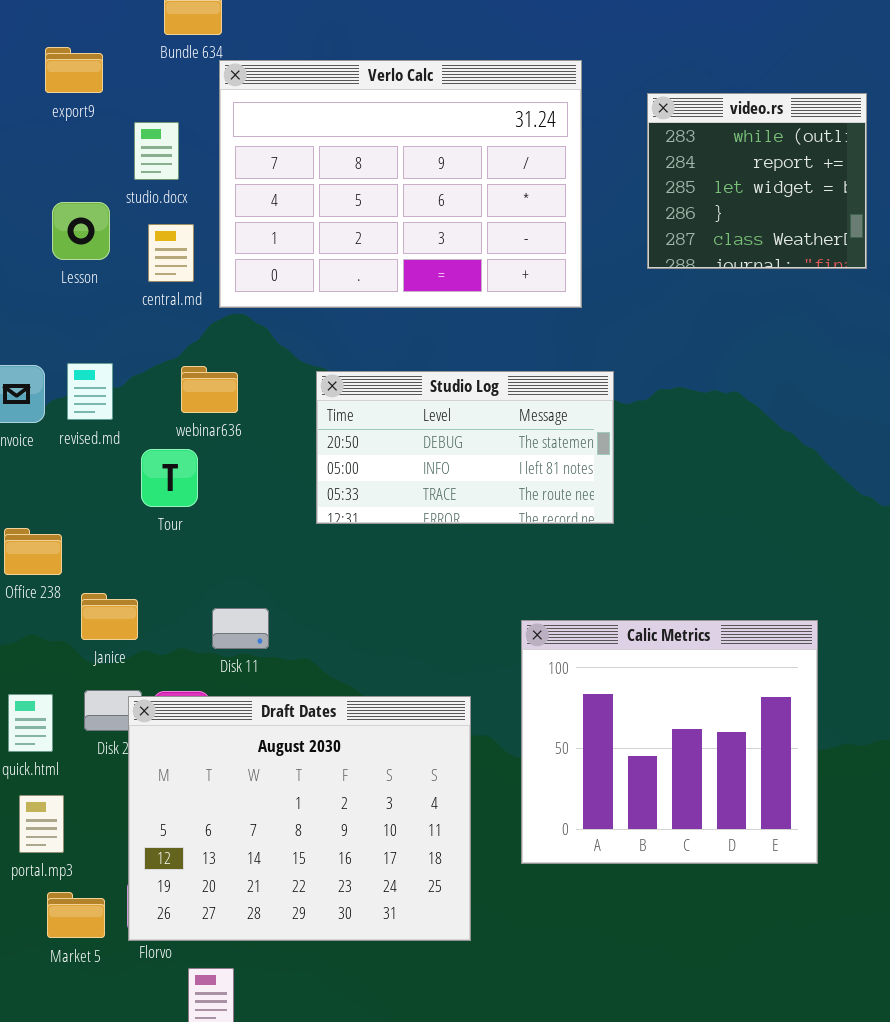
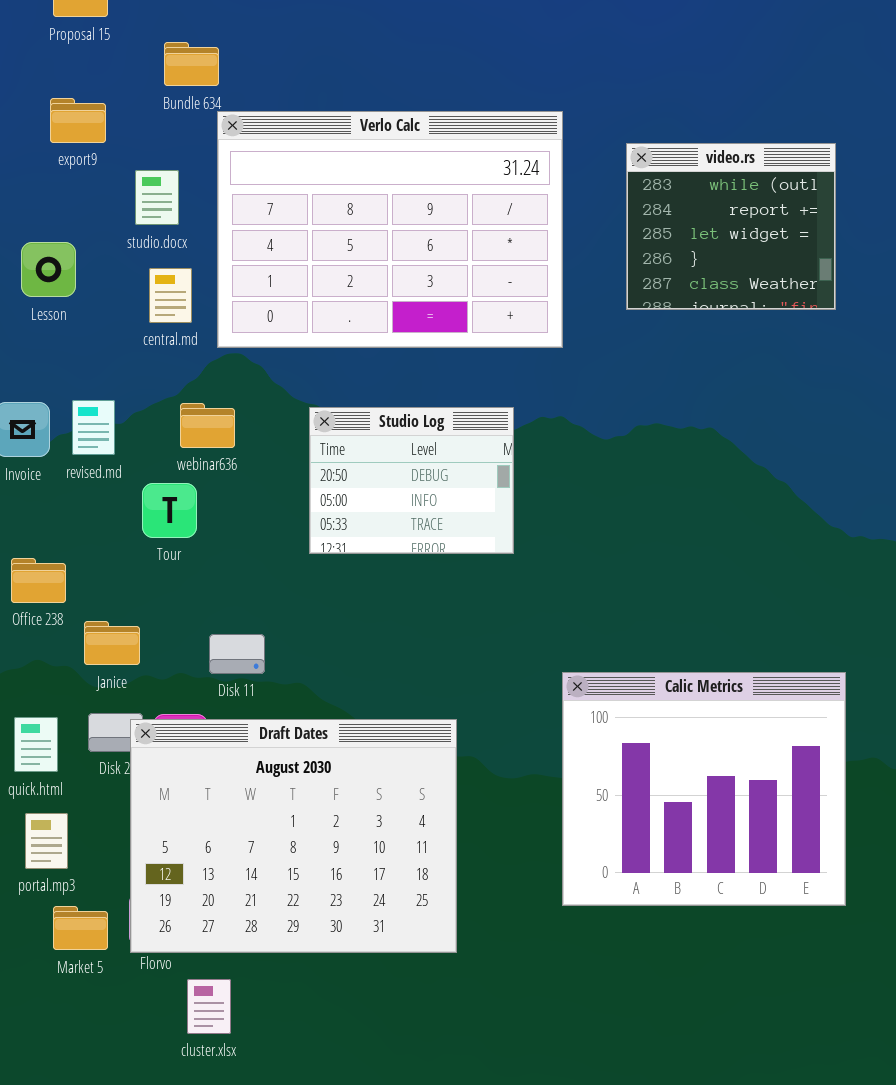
Lesson: [52,202,110,260] -> [21,242,76,297], moved
Studio Log: [316,371,614,524] -> [309,407,514,554], resized
Calic Metrics: [521,620,818,864] -> [562,672,846,906], moved

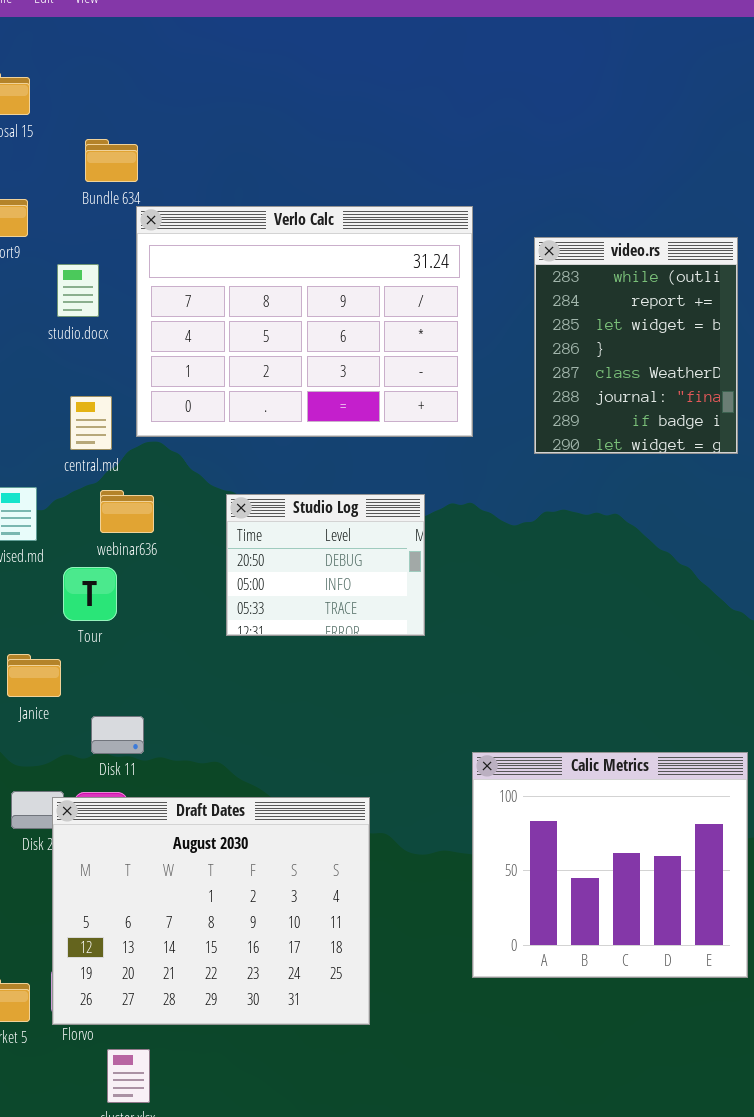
video.rs: [626,143,836,310] -> [534,237,738,454], resized
central.md: [149,268,192,323] -> [70,396,112,450], moved
Janice: [84,621,140,665] -> [7,654,61,697], moved
Disk 11: [209,634,265,674] -> [91,716,144,754], moved

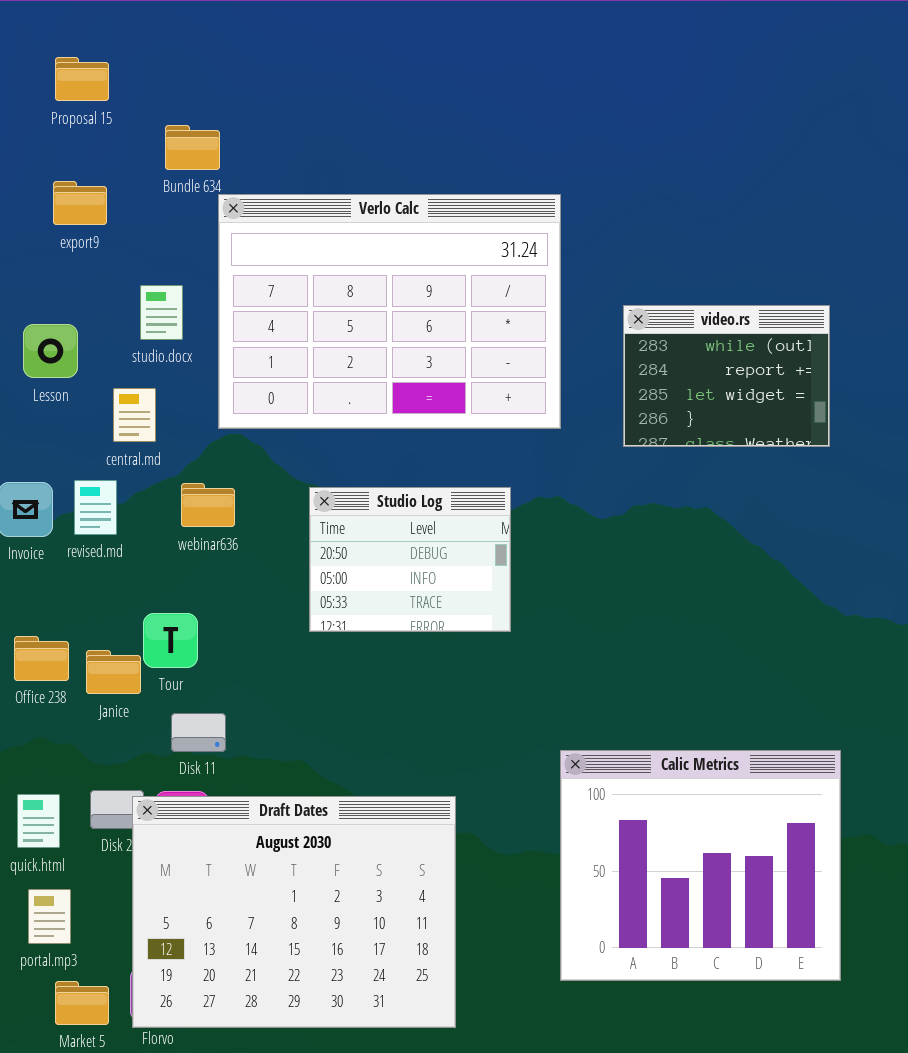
video.rs: [534,237,738,454] -> [623,305,830,447], resized
studio.docx: [57,264,99,317] -> [140,285,183,340], moved
central.md: [70,396,112,450] -> [113,388,156,442], moved
Tour: [63,567,117,621] -> [143,613,198,668], moved

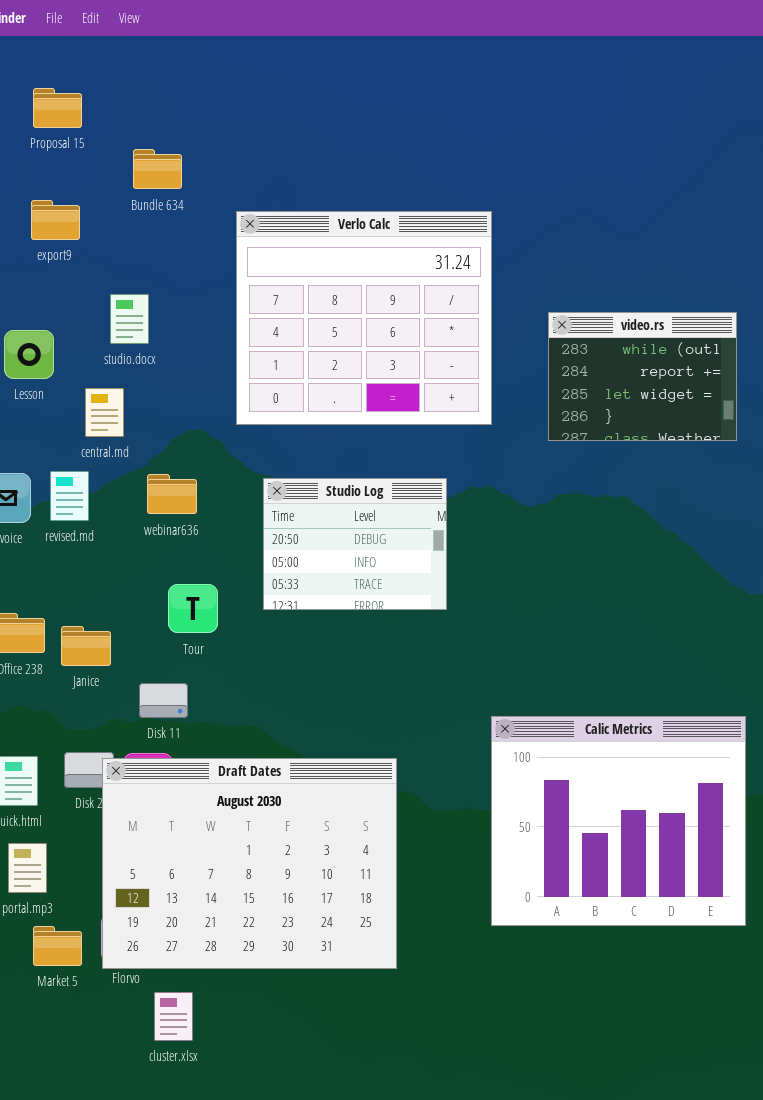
Verlo Calc: [218,194,561,429] -> [236,211,492,425], resized
Tour: [143,613,198,668] -> [168,584,218,633], moved

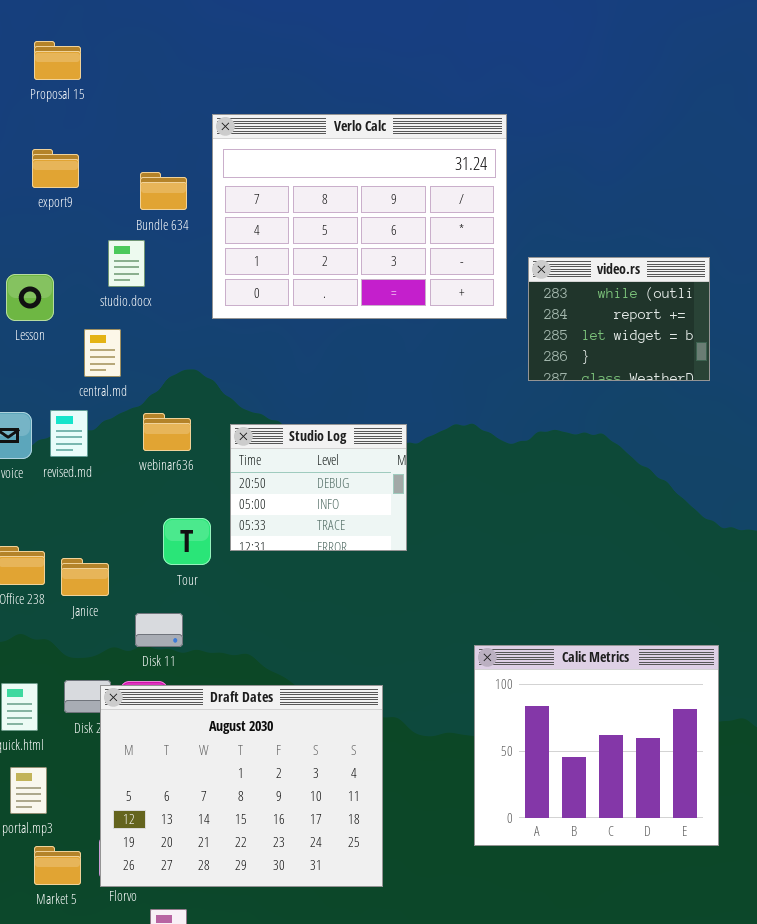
Bundle 634: [133,149,182,189] -> [140,172,187,210], moved
Verlo Calc: [236,211,492,425] -> [212,114,507,319], moved, resized
Studio Log: [263,478,447,610] -> [230,424,407,551], moved

